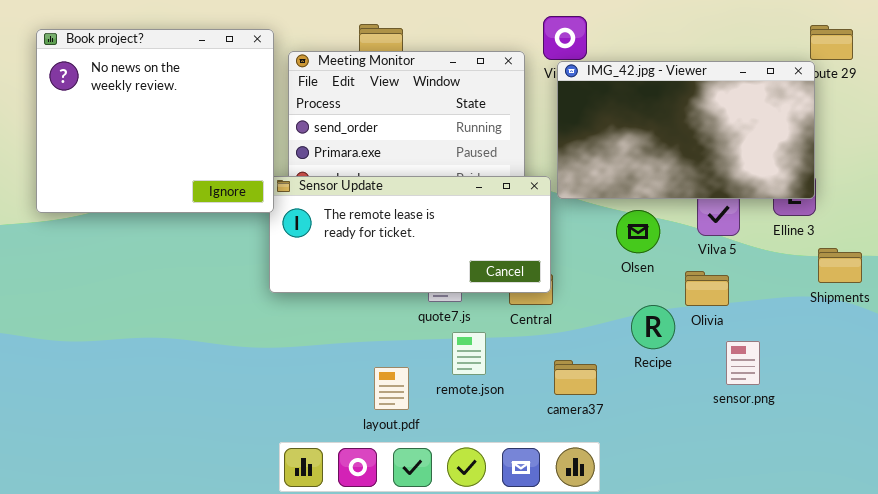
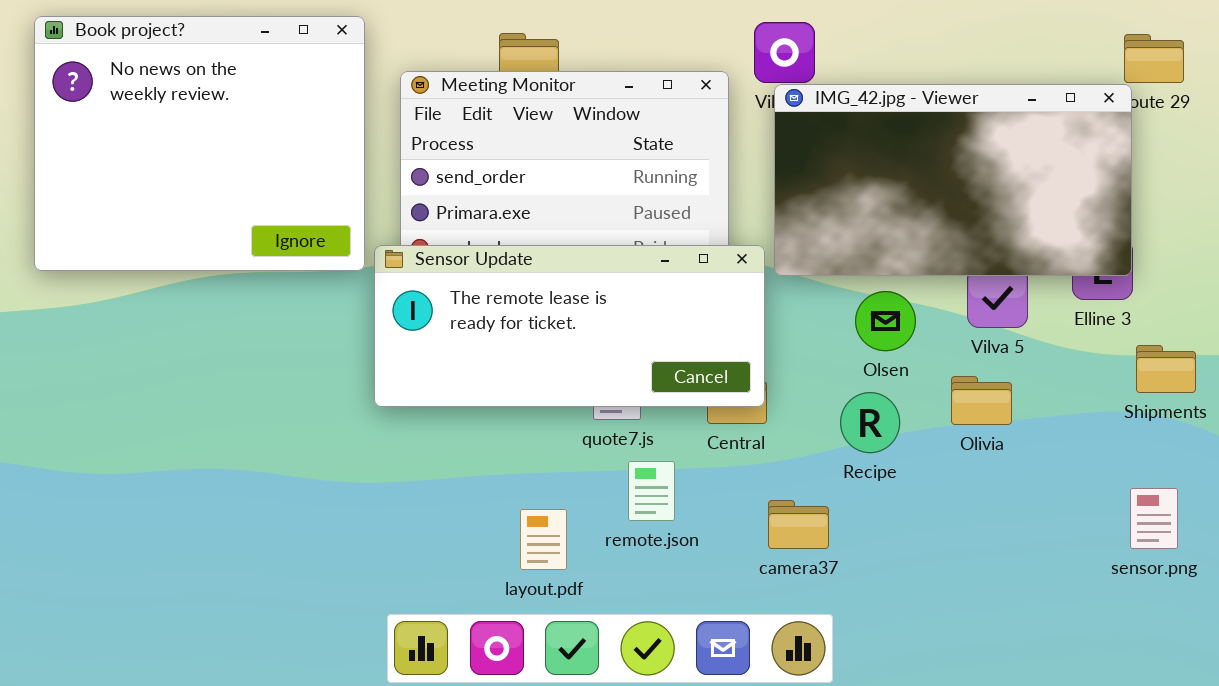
Book project?: [36,29,274,213] -> [34,16,365,271], moved
Recipe: [631,305,675,349] -> [840,392,900,453], moved
sensor.png: [726,341,760,385] -> [1130,488,1178,549], moved

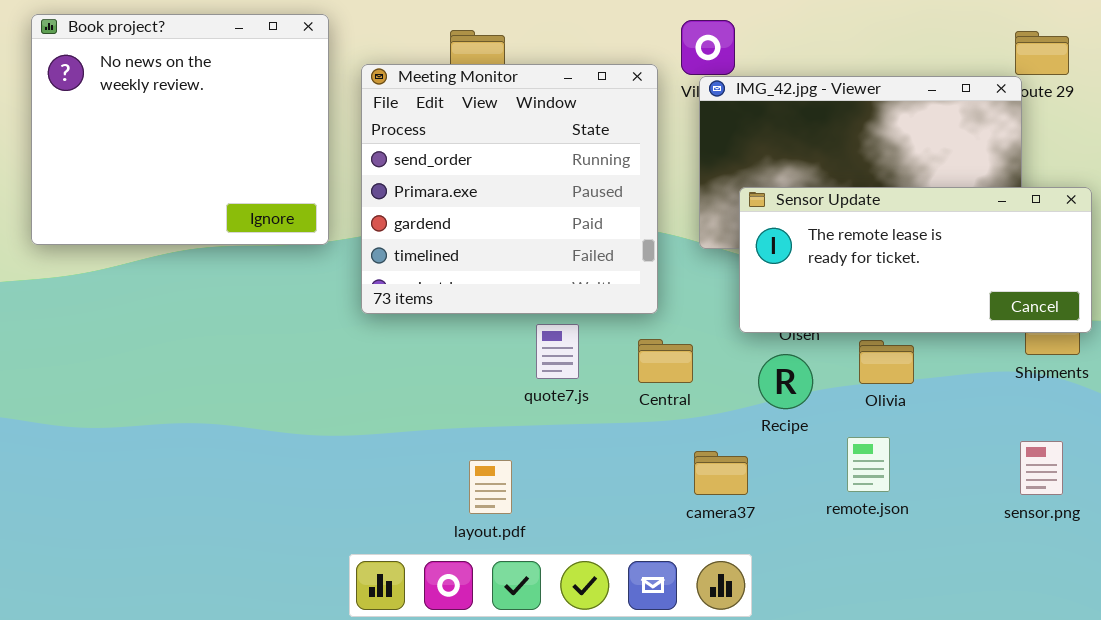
Sensor Update: [374,245,765,407] -> [739,187,1092,333], moved
remote.json: [628,461,675,521] -> [847,437,890,492], moved

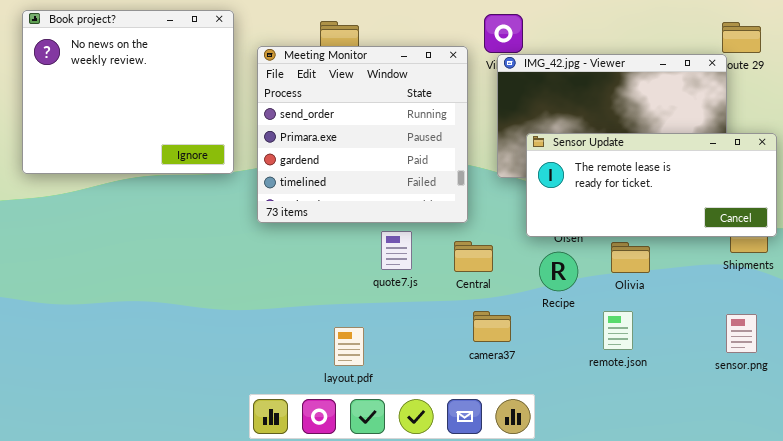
camera37: [694,451,748,495] -> [473,311,511,342], moved

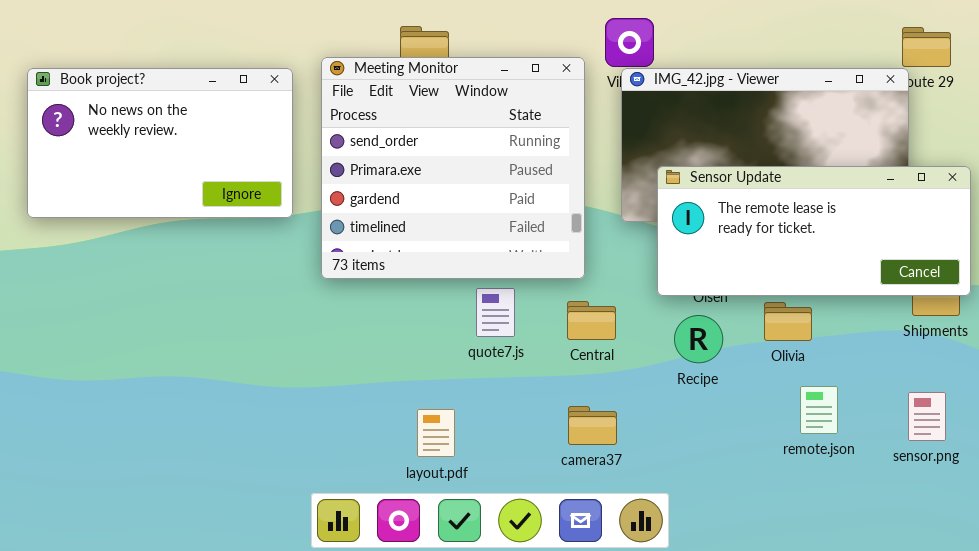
Book project?: [22,10,234,174] -> [27,68,293,218], resized
camera37: [473,311,511,342] -> [568,406,617,445], moved
remote.json: [603,311,633,350] -> [800,386,838,434], moved

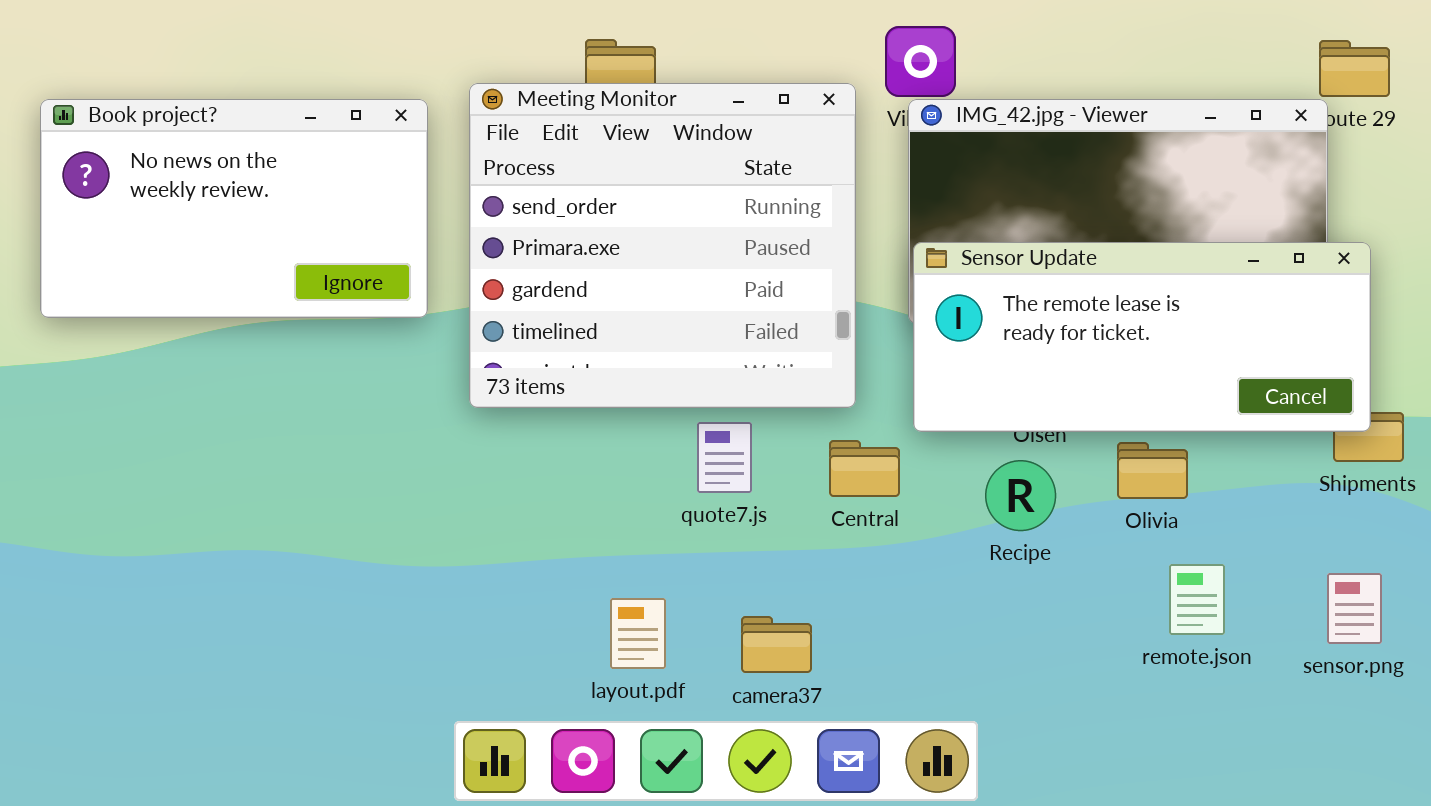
Sensor Update: [657,166,971,296] -> [913,242,1371,432], moved
camera37: [568,406,617,445] -> [741,616,812,673], moved

